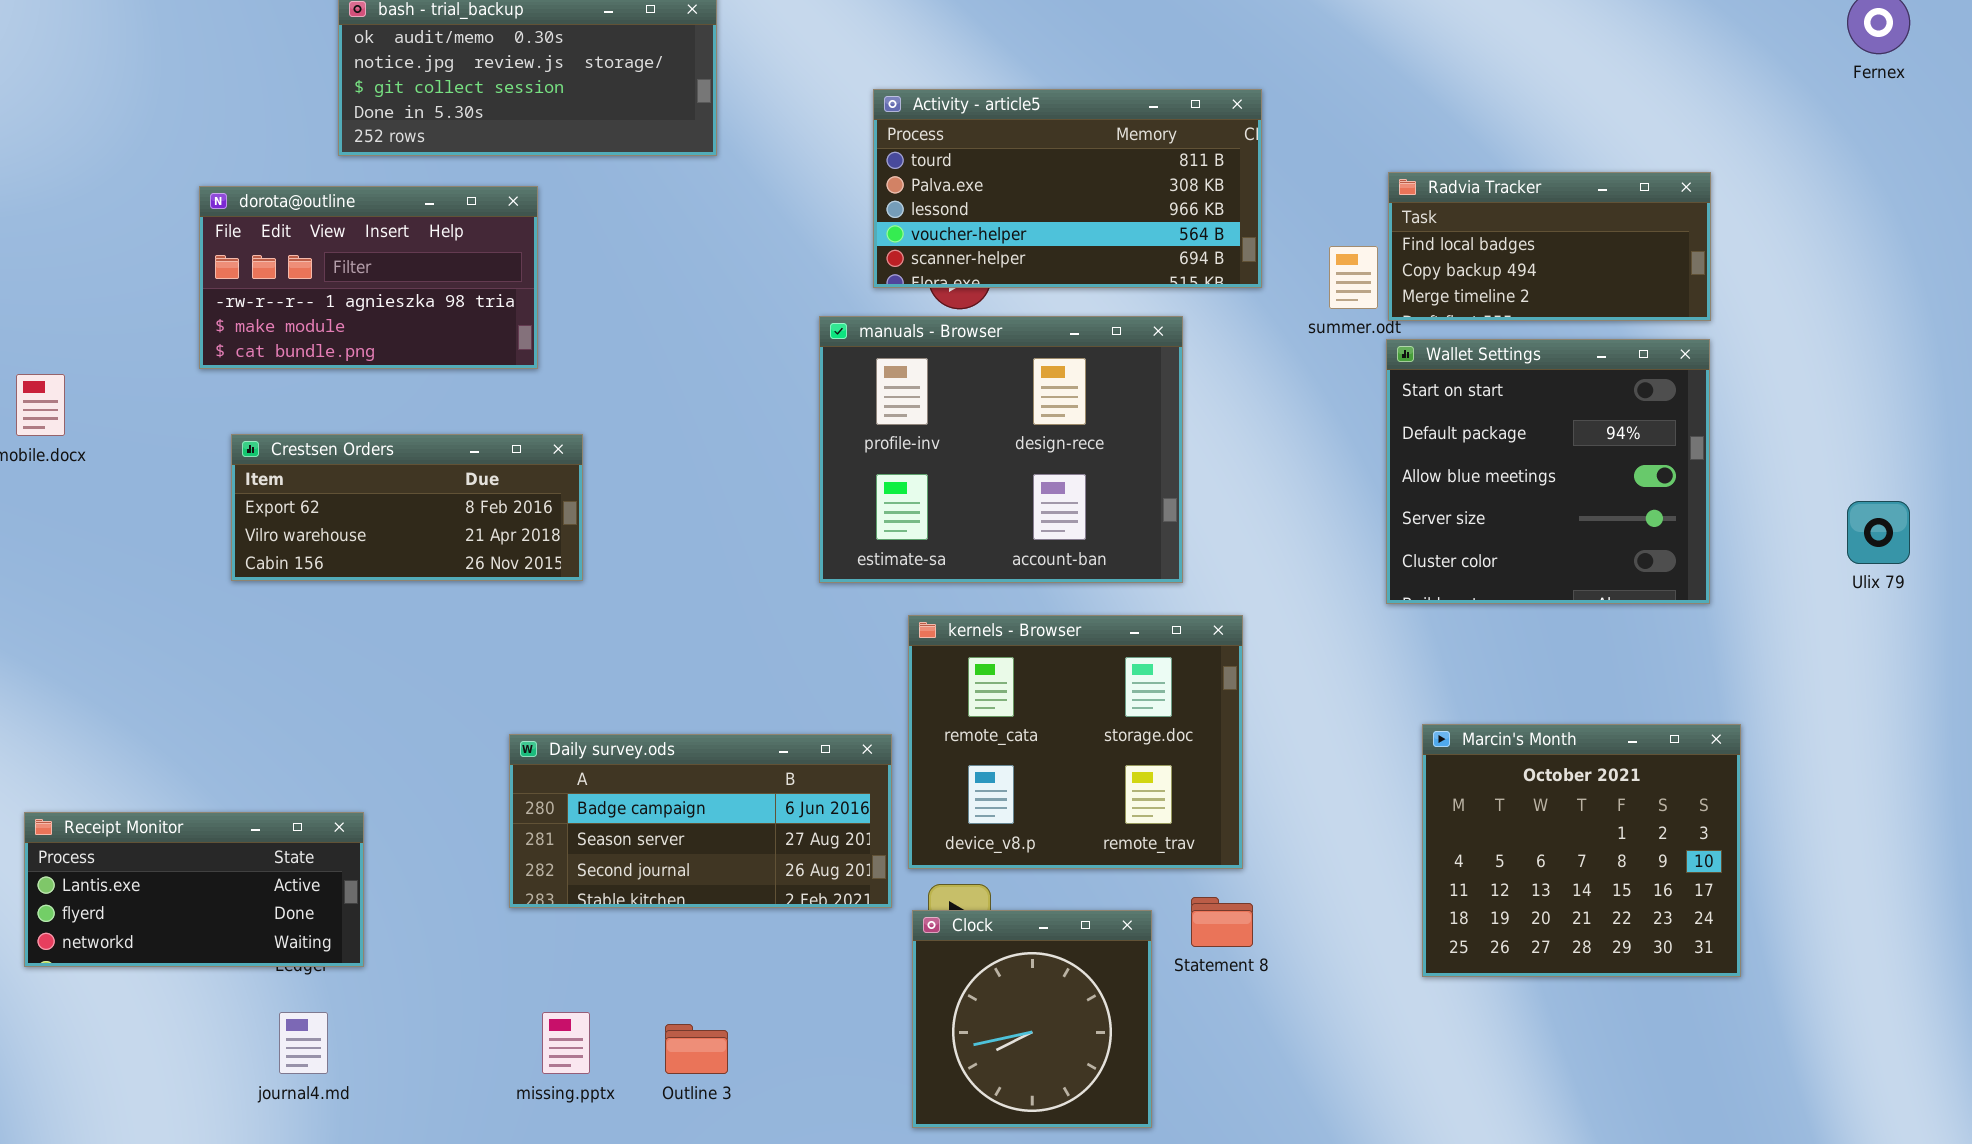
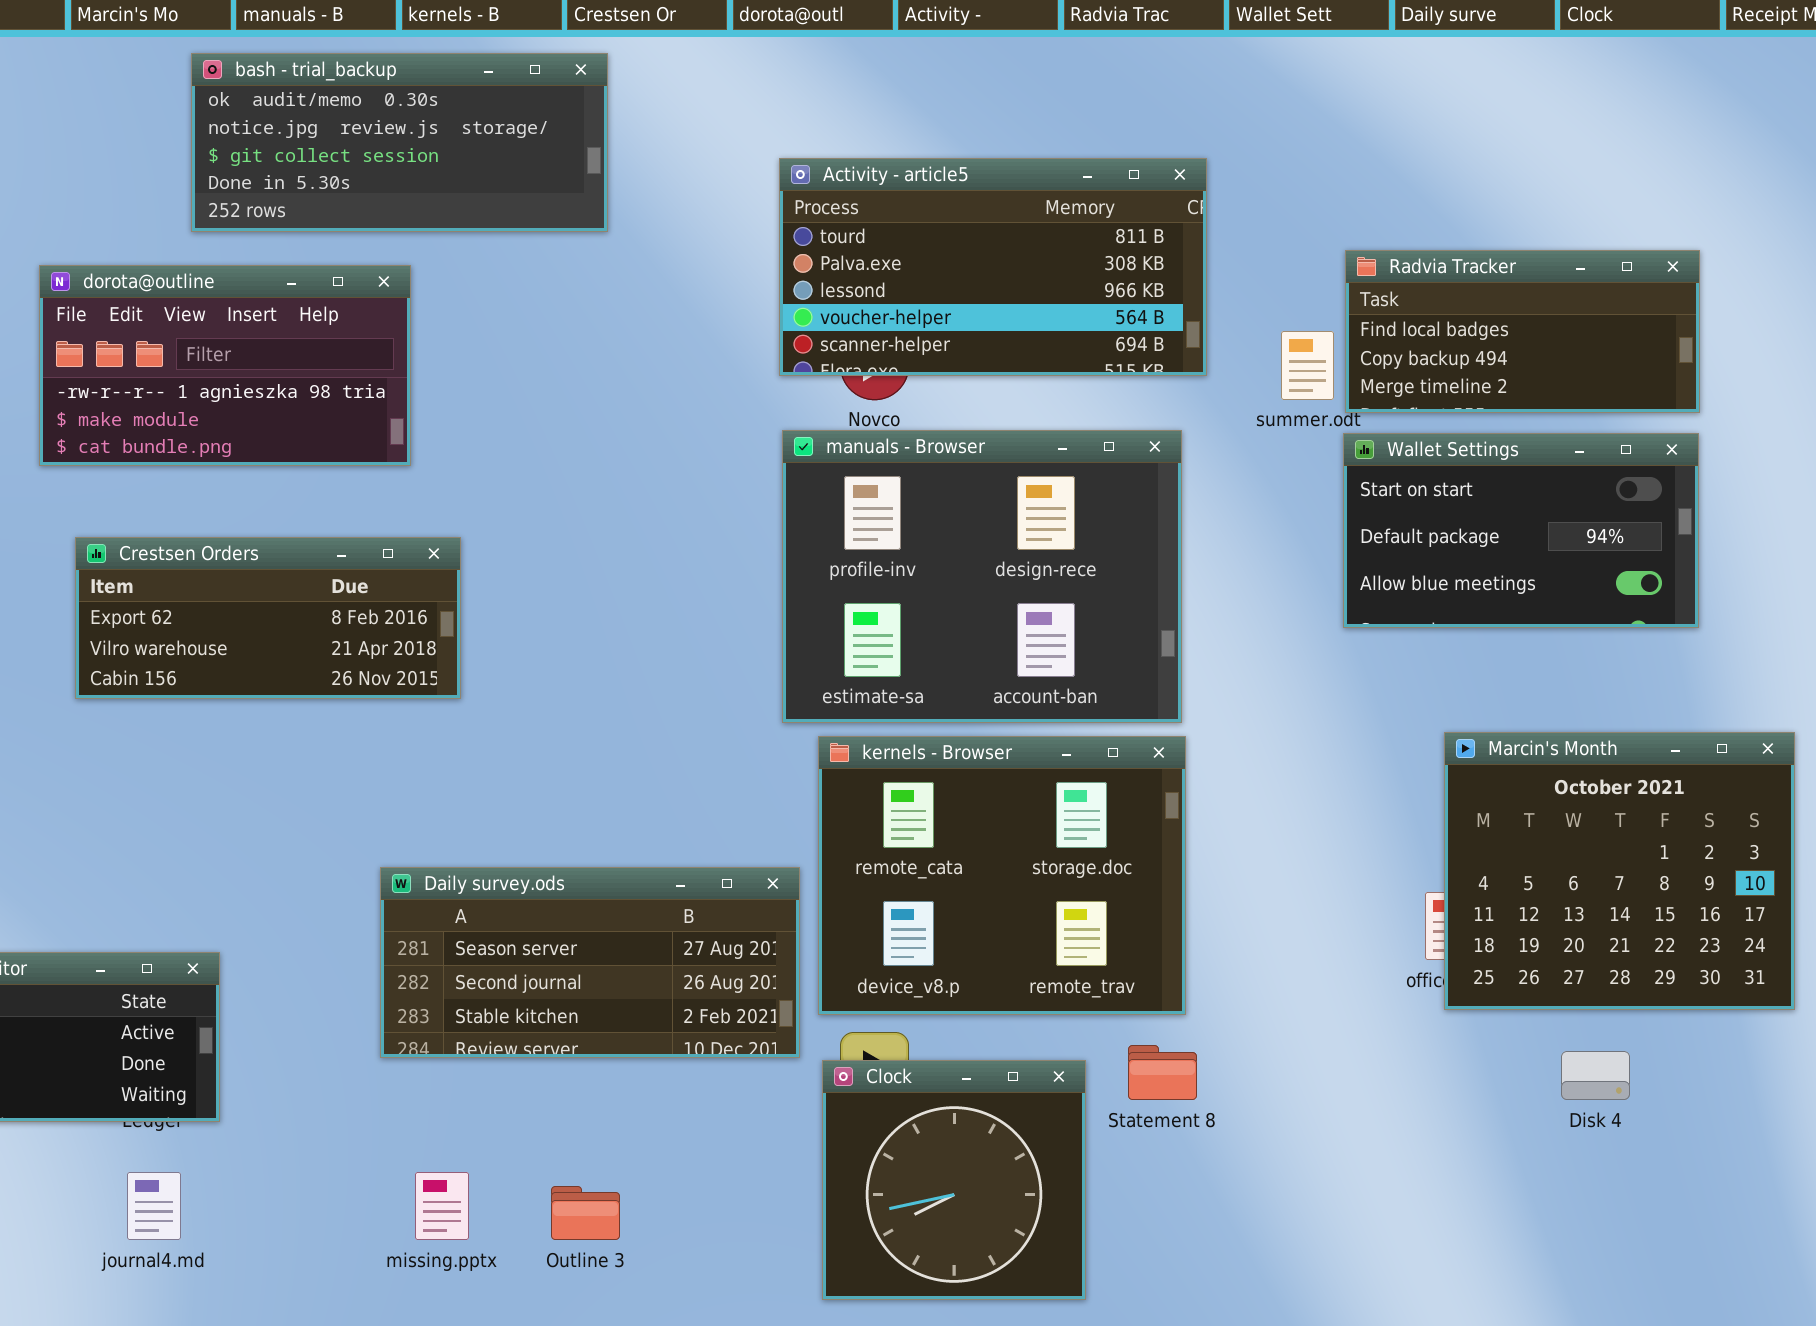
manuals - Browser: [819,316,1183,583] -> [782,430,1182,723], moved
Wallet Settings: [1386,339,1710,604] -> [1343,433,1699,628], resized
Marcin's Month: [1422,724,1741,977] -> [1444,732,1795,1010], moved
Daily survey.ods: [509,734,892,908] -> [380,867,800,1058], scrolled down 1 row

